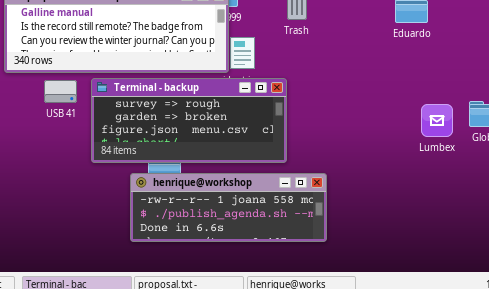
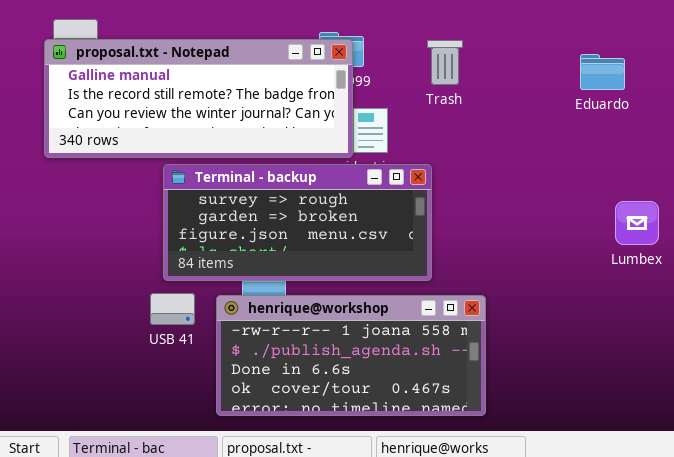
USB 41: [44,80,77,103] -> [150,293,195,325], moved
henrique@workshop: [130,173,327,242] -> [216,295,486,416], resized

